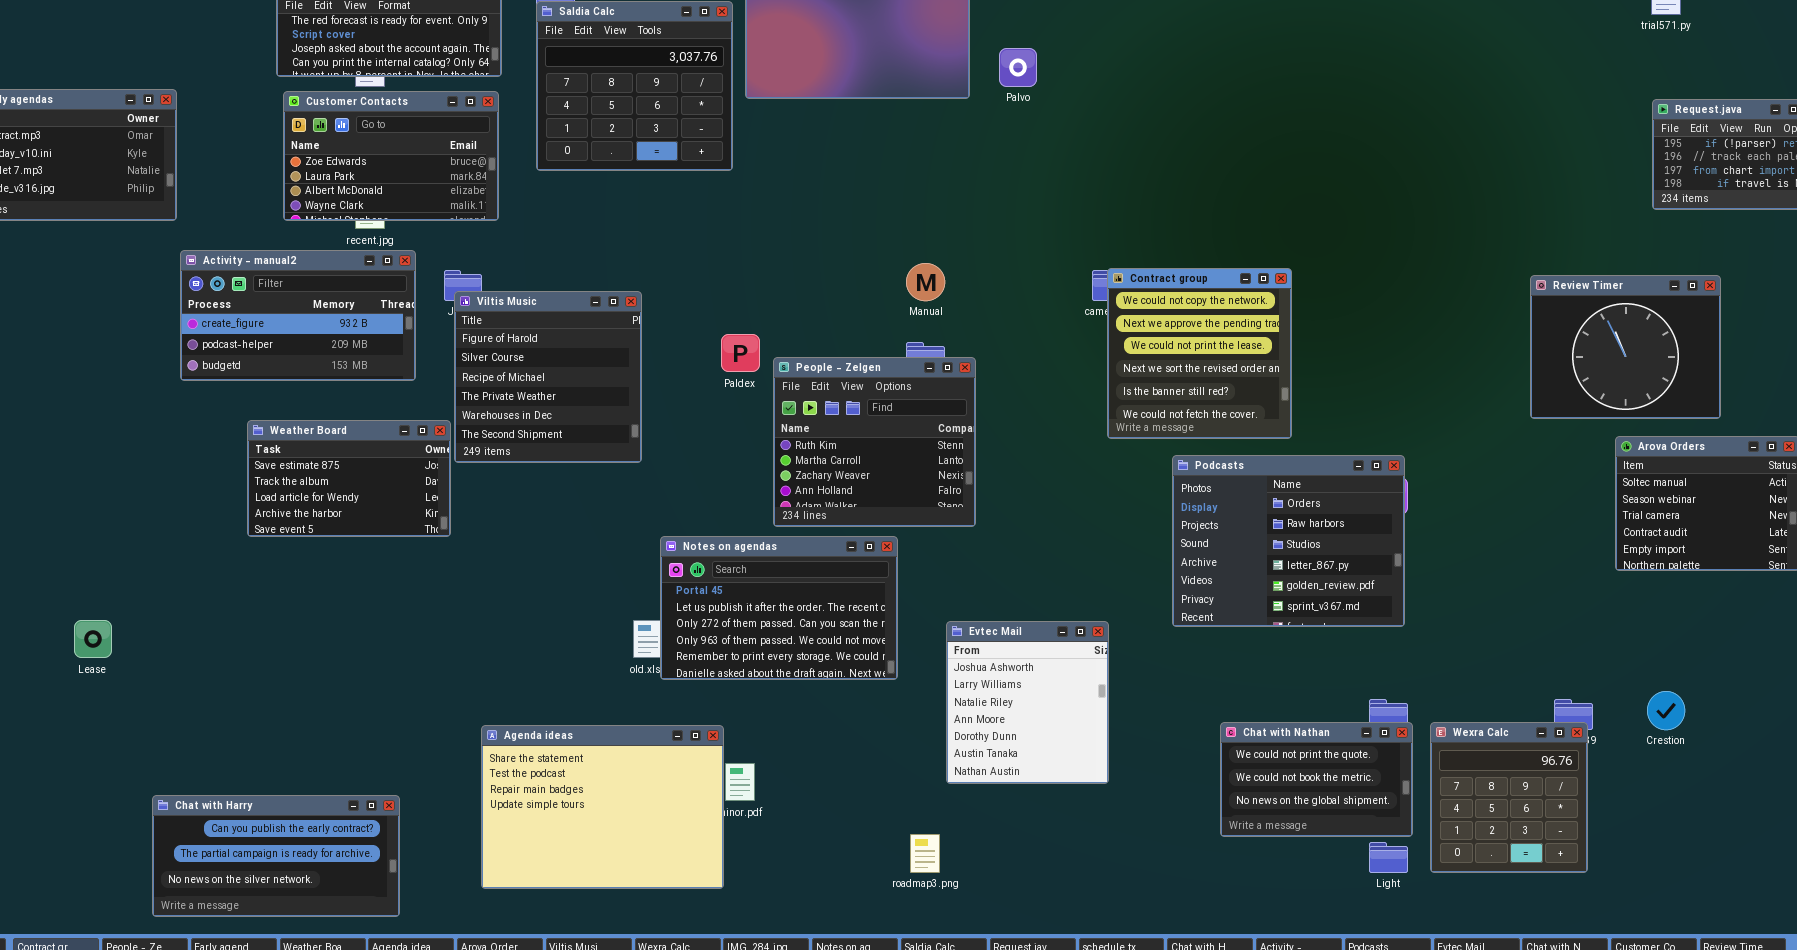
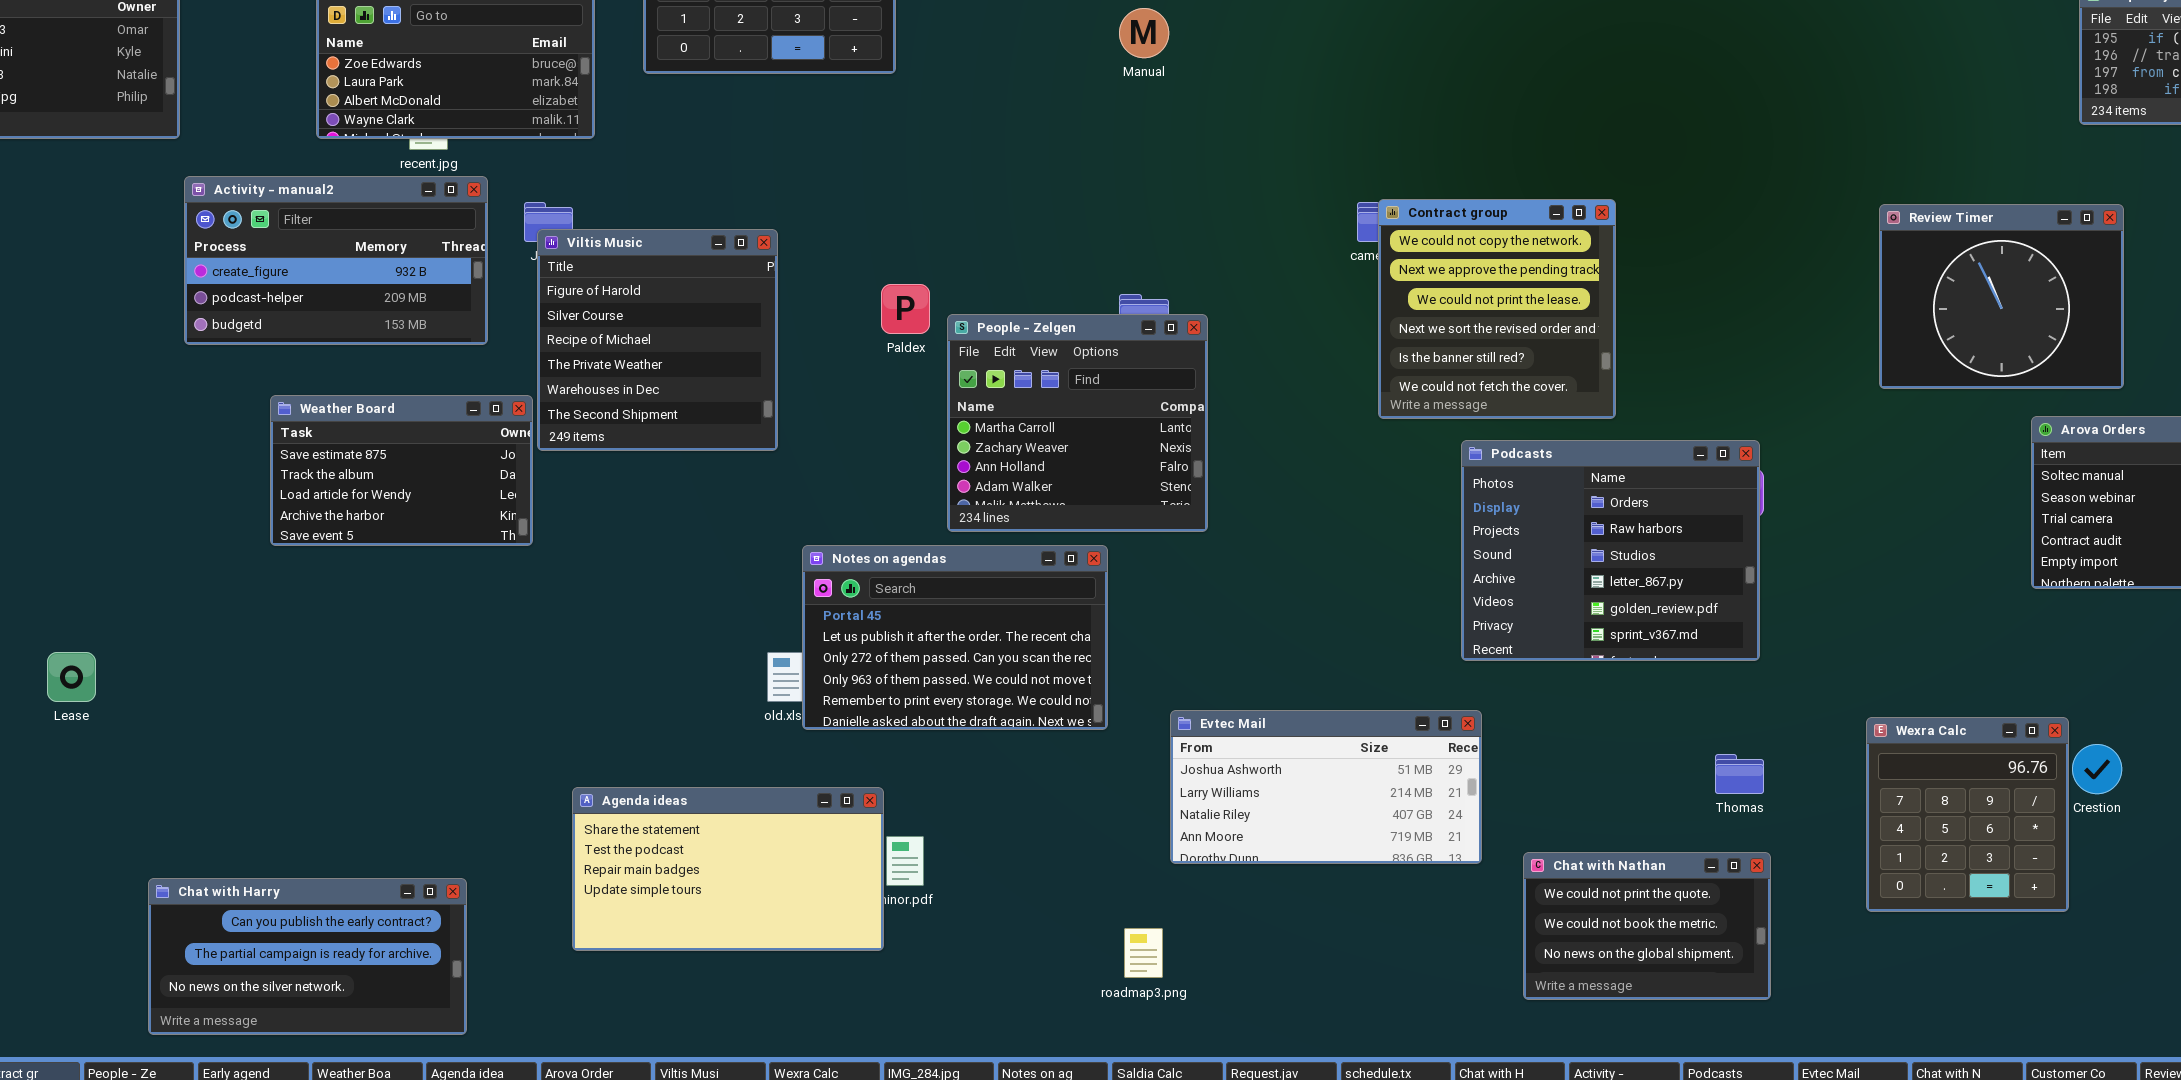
Manual: [906,263,945,301] -> [1119,8,1169,58], moved
Review Timer: [1530,275,1721,419] -> [1879,204,2124,389], moved
People - Zelgen: [773,357,976,527] -> [947,314,1208,532], scrolled down 1 row
Evtec Mail: [946,621,1109,784] -> [1170,710,1482,864], resized
Wexra Calc: [1430,722,1588,873] -> [1866,717,2069,912], moved
Chat with Nathan: [1220,722,1413,837] -> [1523,852,1771,1000], moved
Agenda ideas: [481,725,724,889] -> [572,787,884,951], resized

